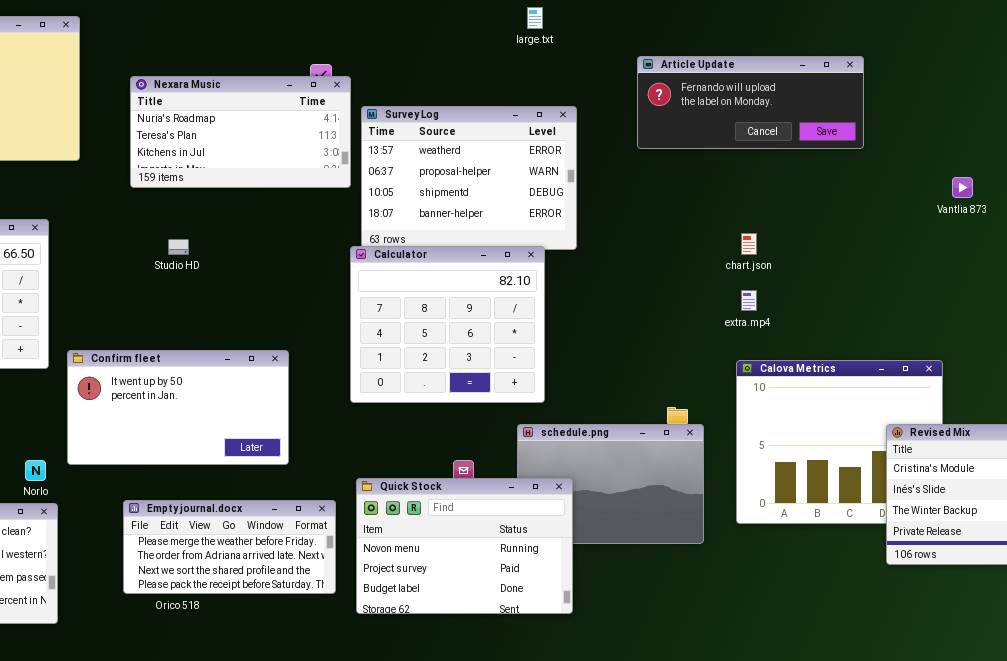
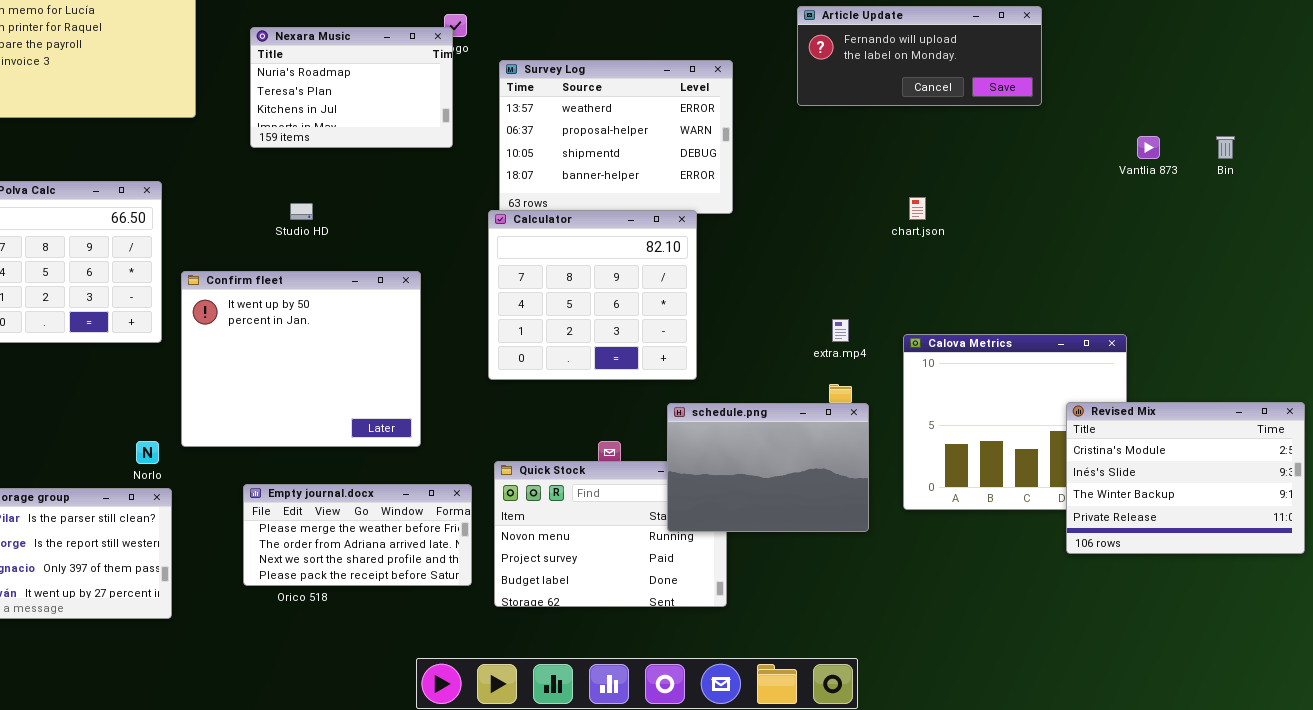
Nexara Music: [130,76,351,188] -> [250,27,453,148], resized
extra.mp4: [741,290,757,311] -> [832,319,849,342], moved
Confirm fleet: [67,350,289,465] -> [181,271,421,447], resized
schedule.png: [517,424,704,544] -> [667,403,869,532], raised

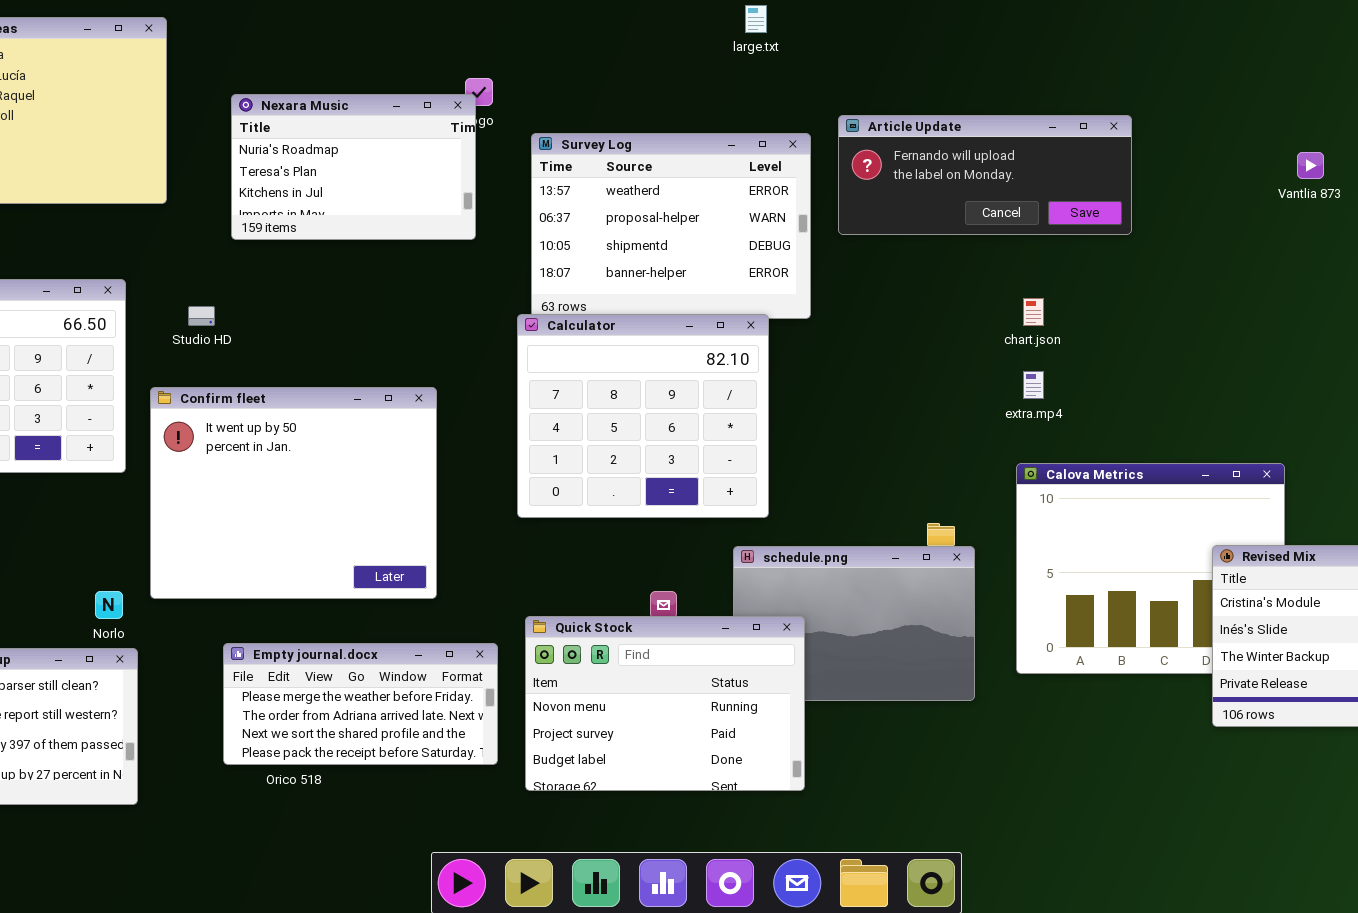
Article Update: [797,6,1042,106] -> [838,115,1132,235], moved
Vantlia 873: [1137,136,1160,159] -> [1297,152,1324,179], moved
Studio HD: [290,203,313,220] -> [188,306,215,326], moved
extra.mp4: [832,319,849,342] -> [1023,371,1044,399], moved
Quick Stock: [494,461,727,607] -> [525,616,805,791], raised

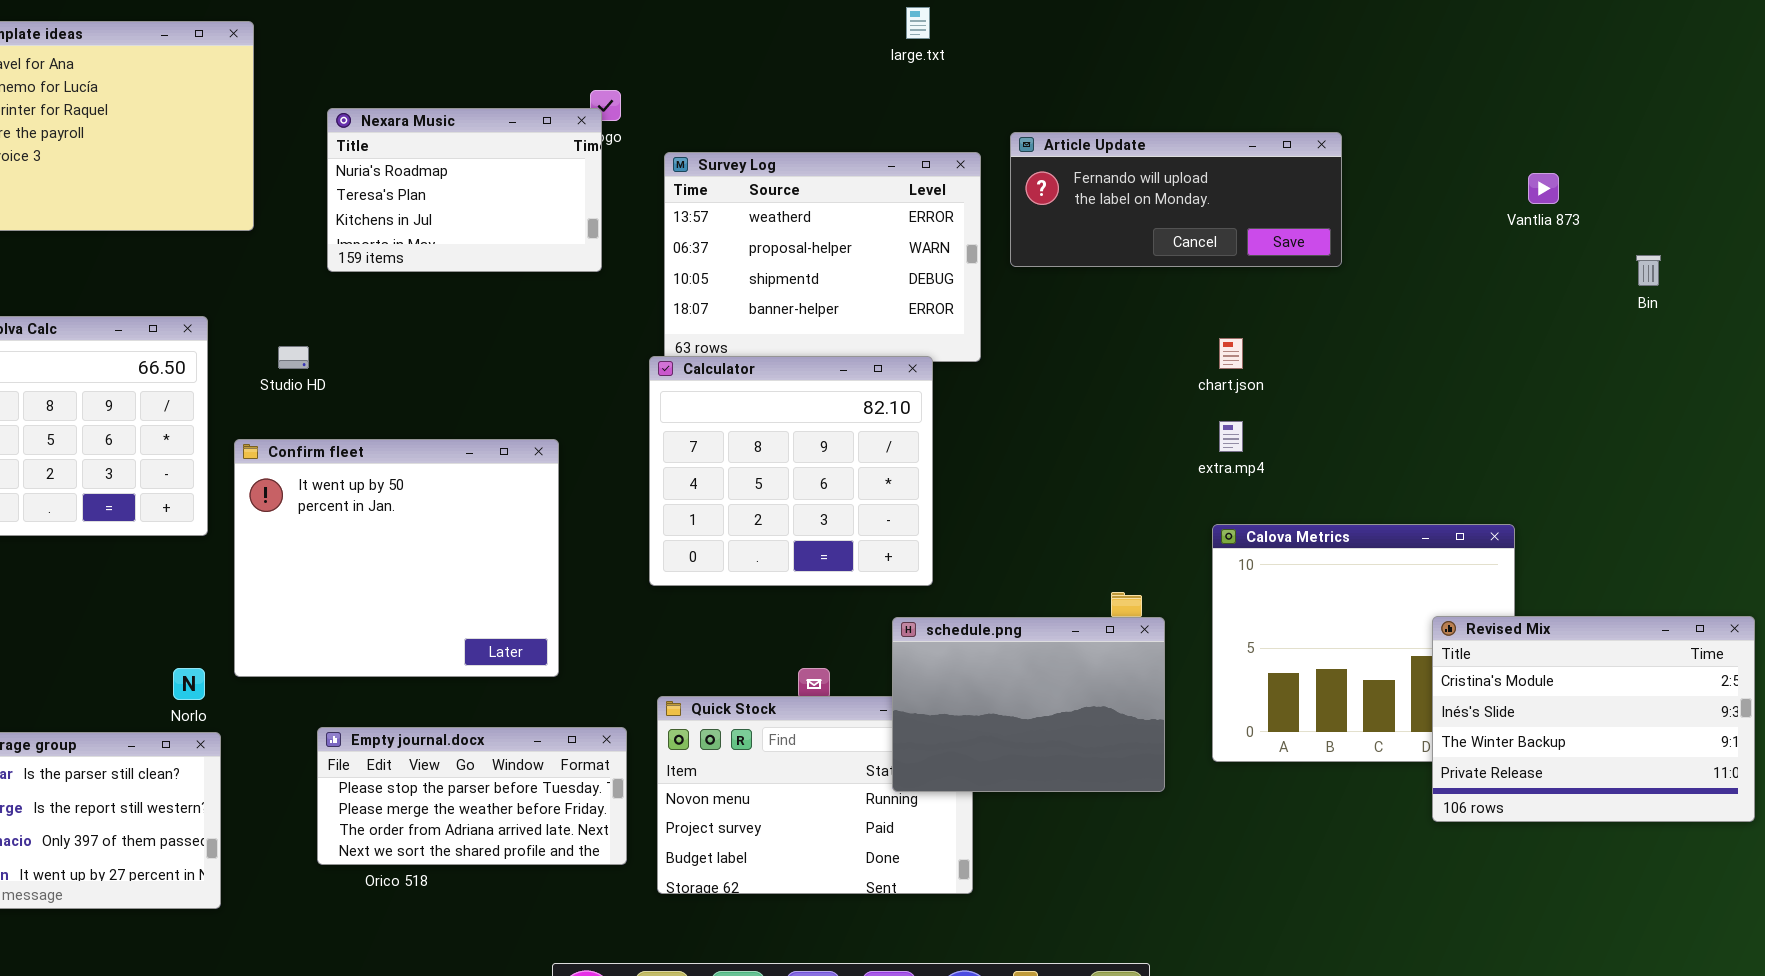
schedule.png: [733,546,975,701] -> [892,617,1165,792], raised
Empty journal.docx: [223,643,498,765] -> [317,727,627,865], scrolled up 1 row

